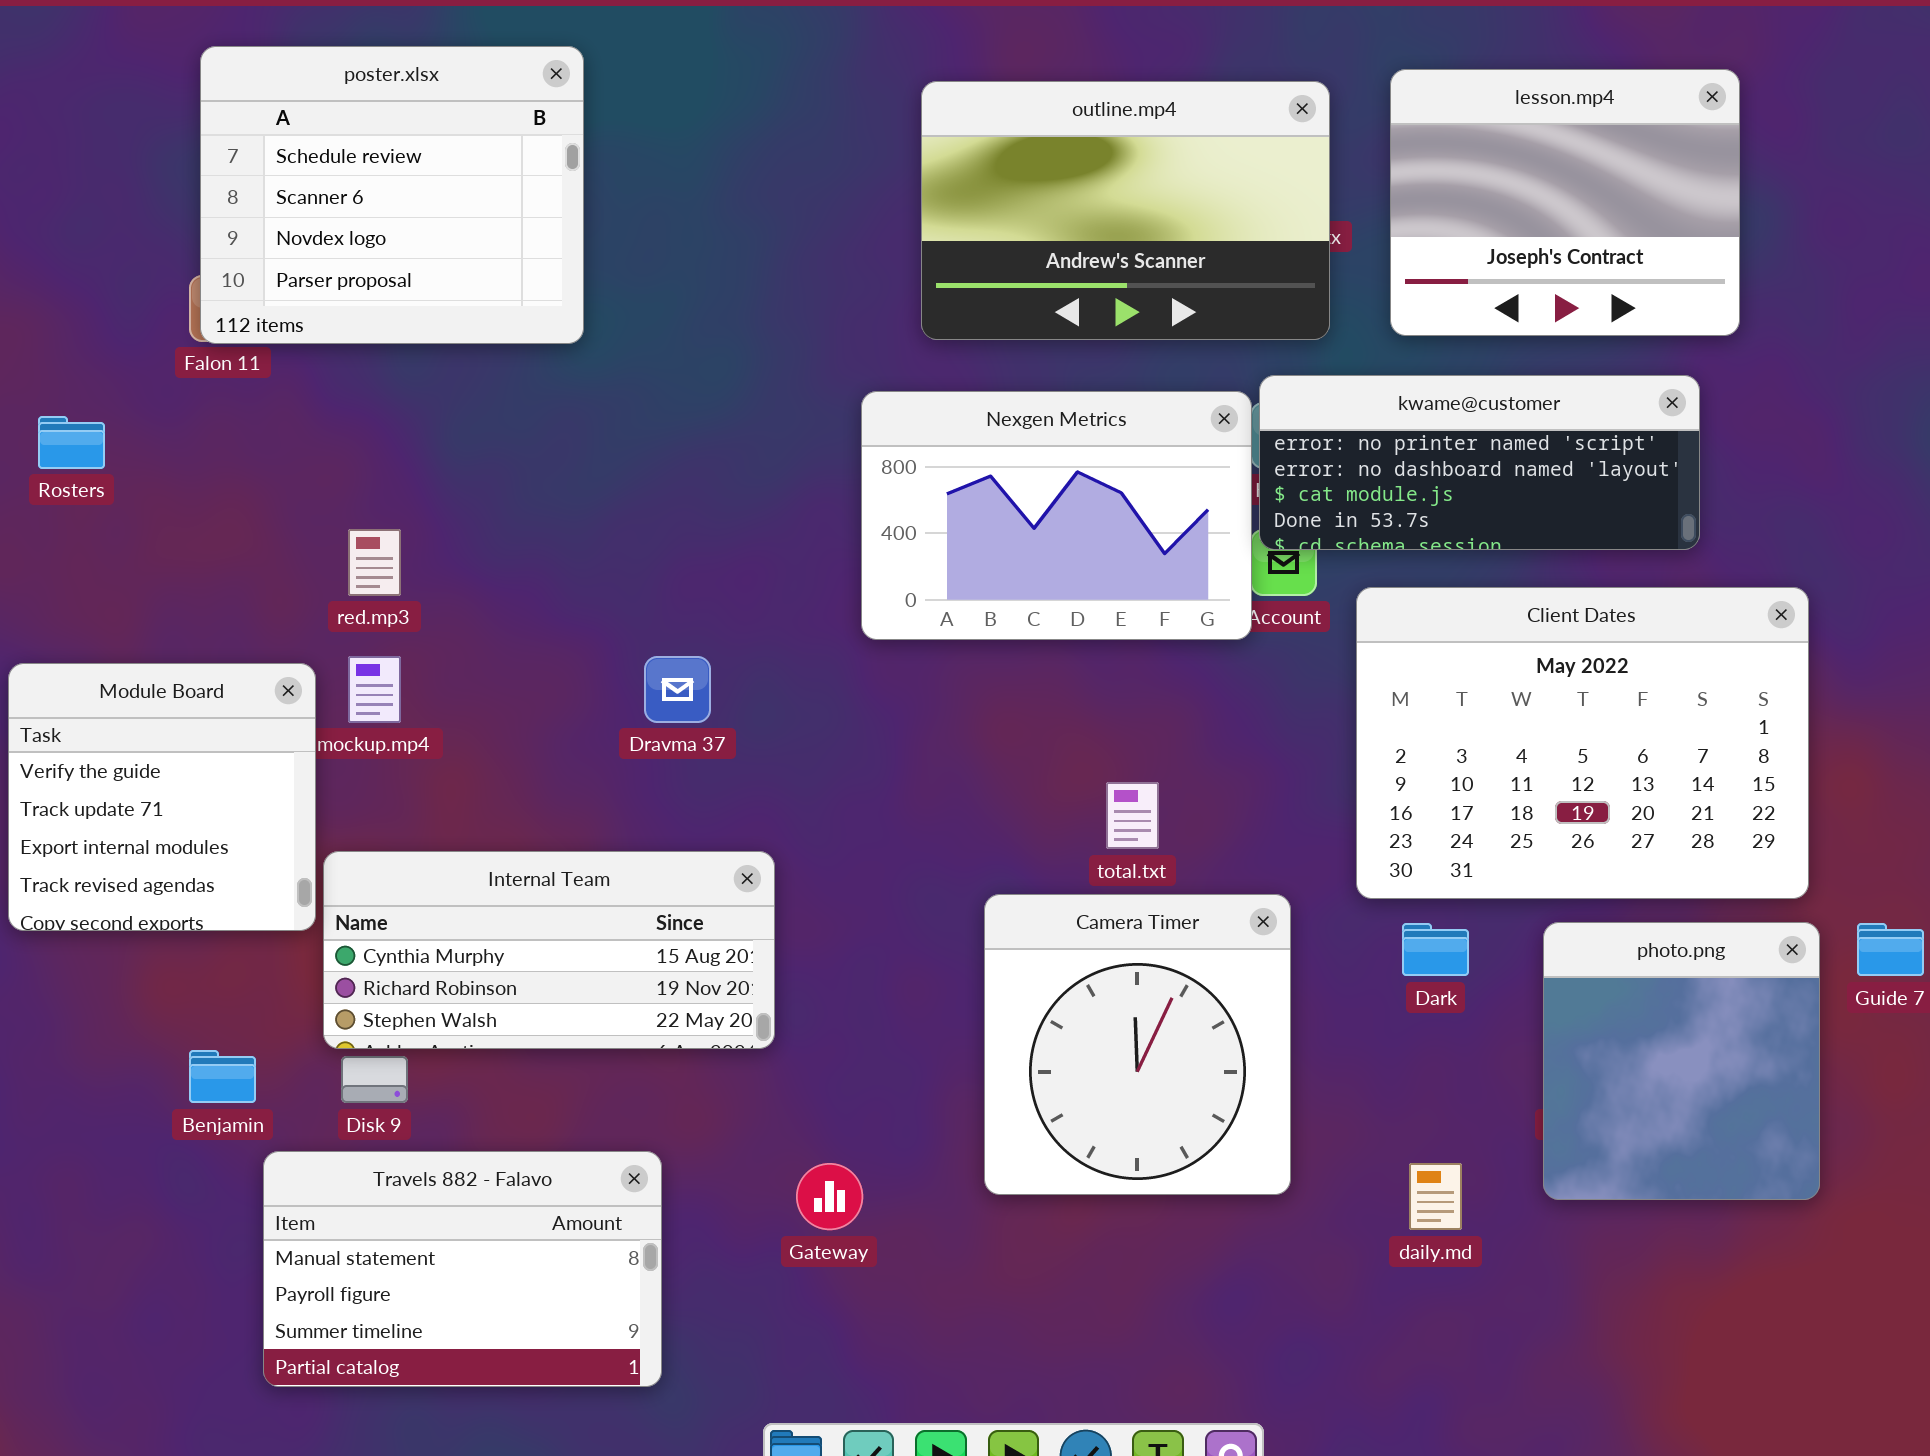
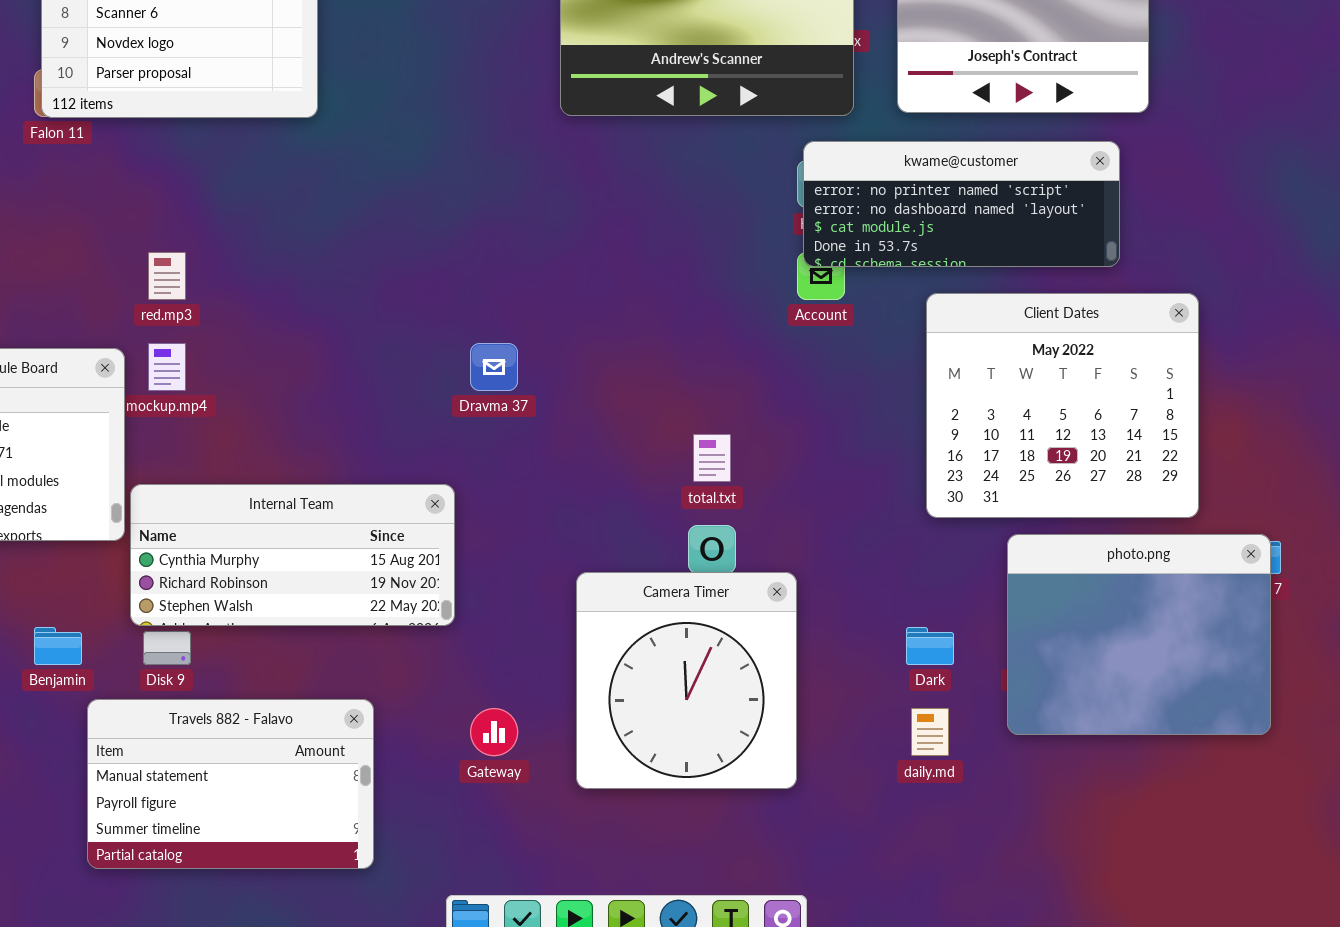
Nexgen Metrics: [861,391,1252,640] -> none, closed
Client Dates: [1356,587,1809,899] -> [926,293,1199,518], resized
Dravma 37: [644,656,711,723] -> [470,343,518,391], moved
Camera Timer: [984,894,1291,1195] -> [576,572,797,789], moved
photo.png: [1543,922,1820,1200] -> [1007,534,1271,735], resized
Dark: [1402,923,1469,976] -> [906,627,954,665], moved

